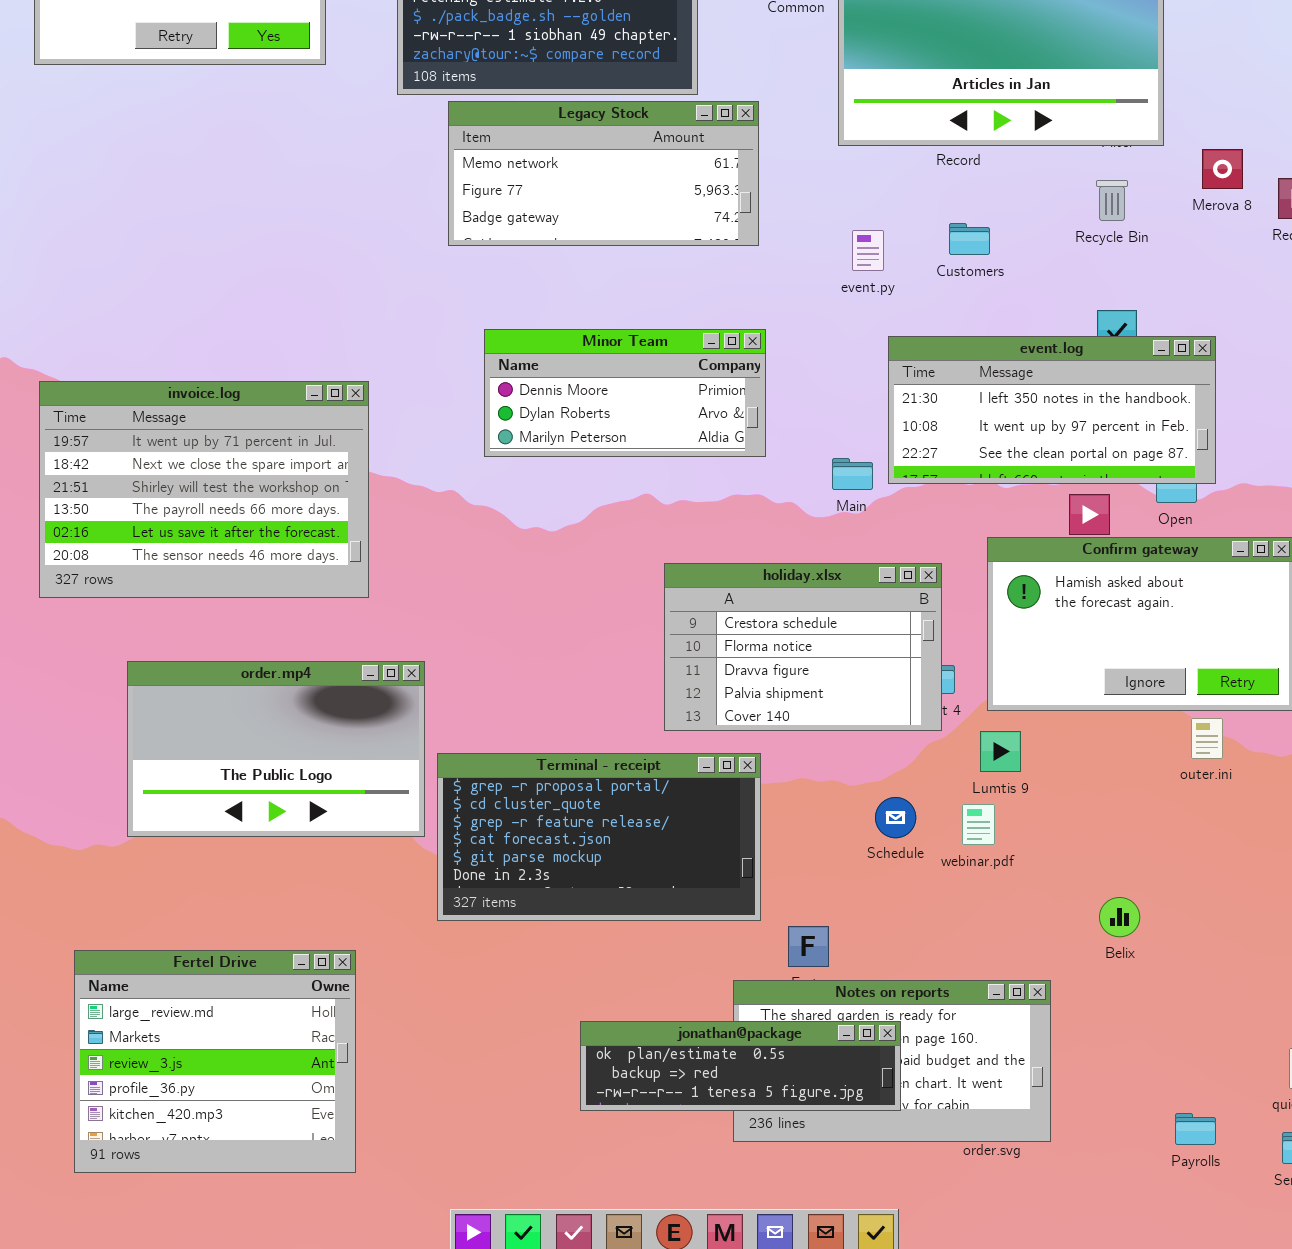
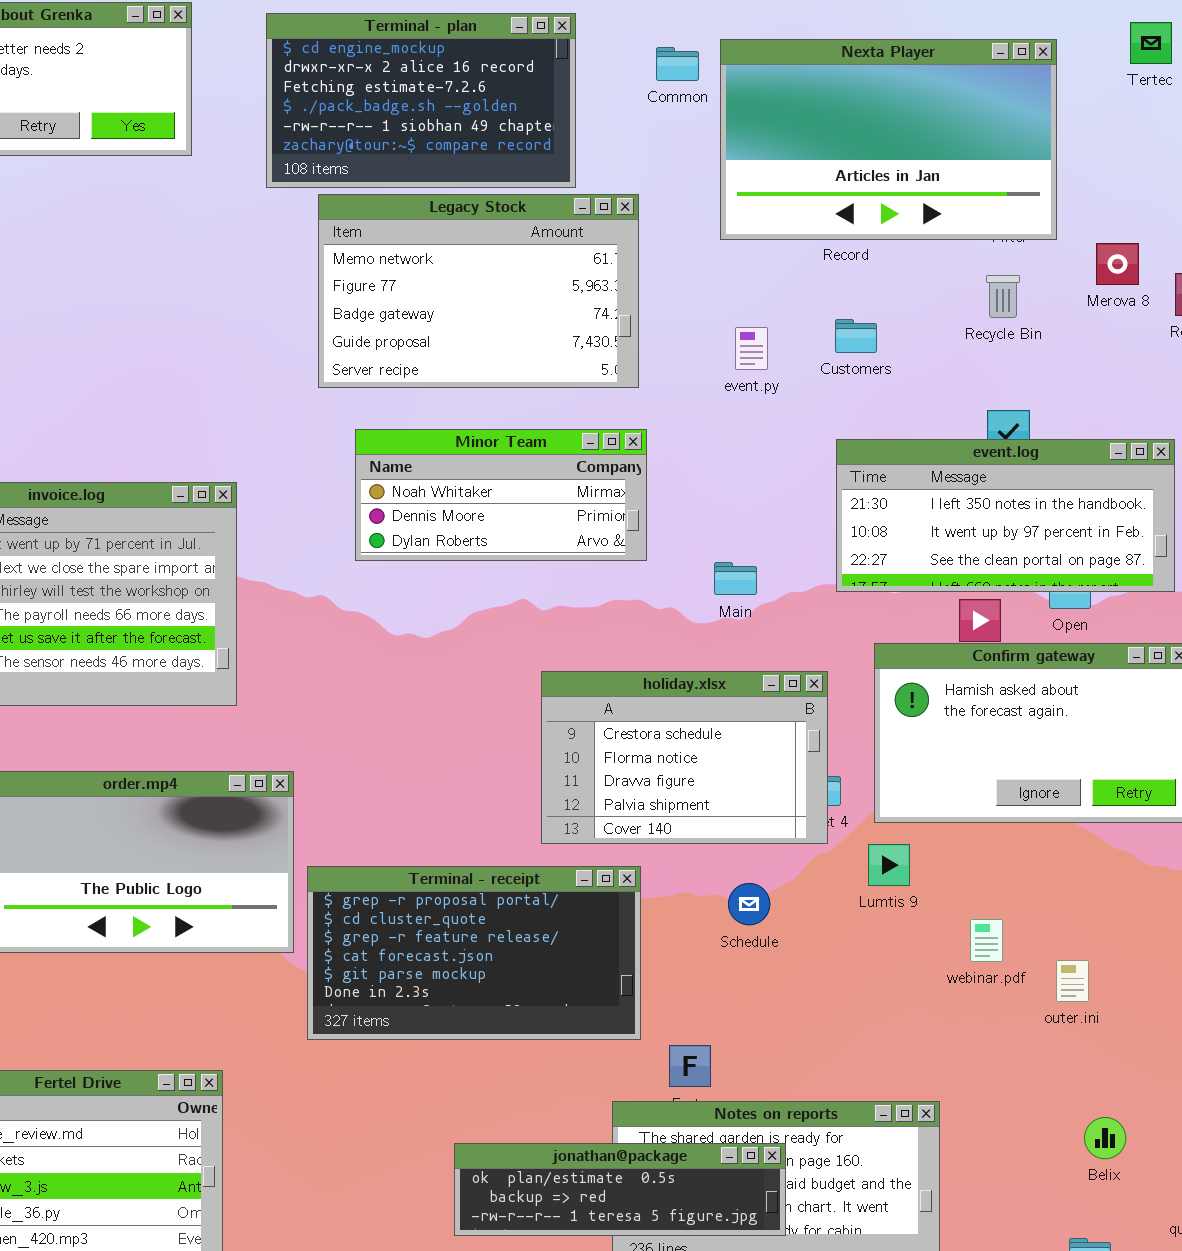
Legacy Stock: [448,101,759,246] -> [318,194,639,388], resized
Minor Team: [484,329,766,457] -> [355,429,647,561], scrolled up 1 row
event.log: [888,336,1216,484] -> [836,439,1175,592], moved
outer.ini: [1191,718,1223,759] -> [1056,960,1089,1002], moved
Schedule: [875,797,916,838] -> [728,883,770,925], moved
webinar.pdf: [962,804,995,845] -> [970,919,1003,962], moved
Belix: [1099,897,1140,937] -> [1084,1117,1126,1159], moved

